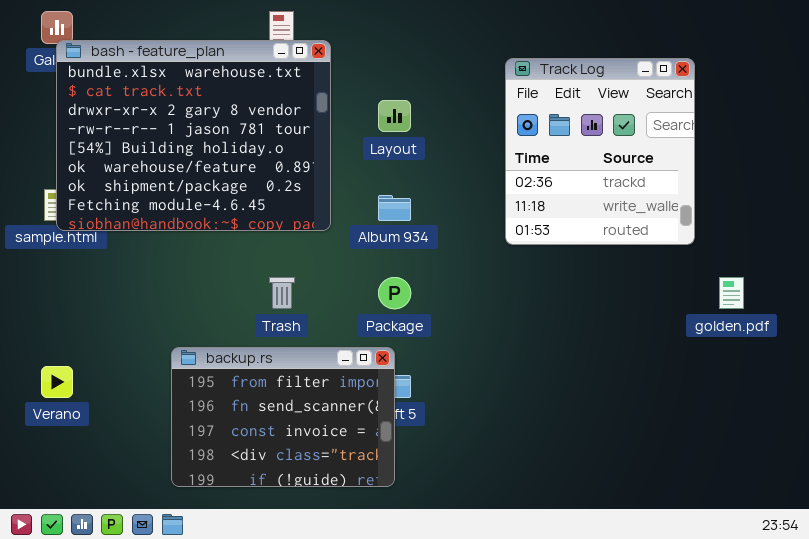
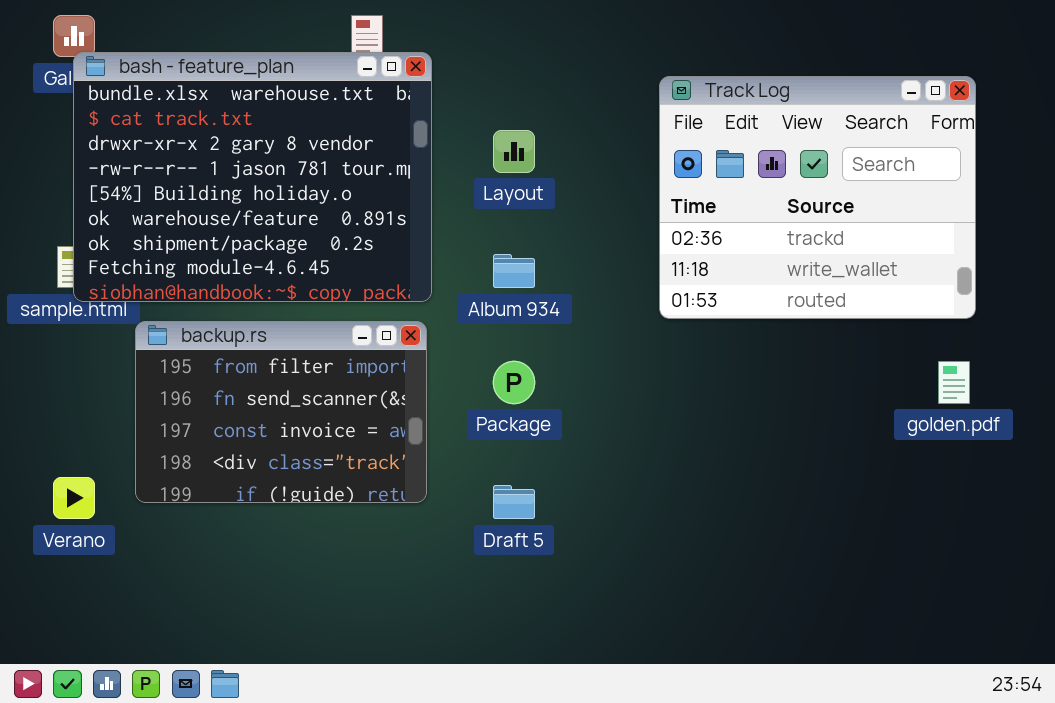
Track Log: [505,58,695,245] -> [659,76,976,319], resized
backup.rs: [171,347,395,487] -> [135,321,427,503], moved

